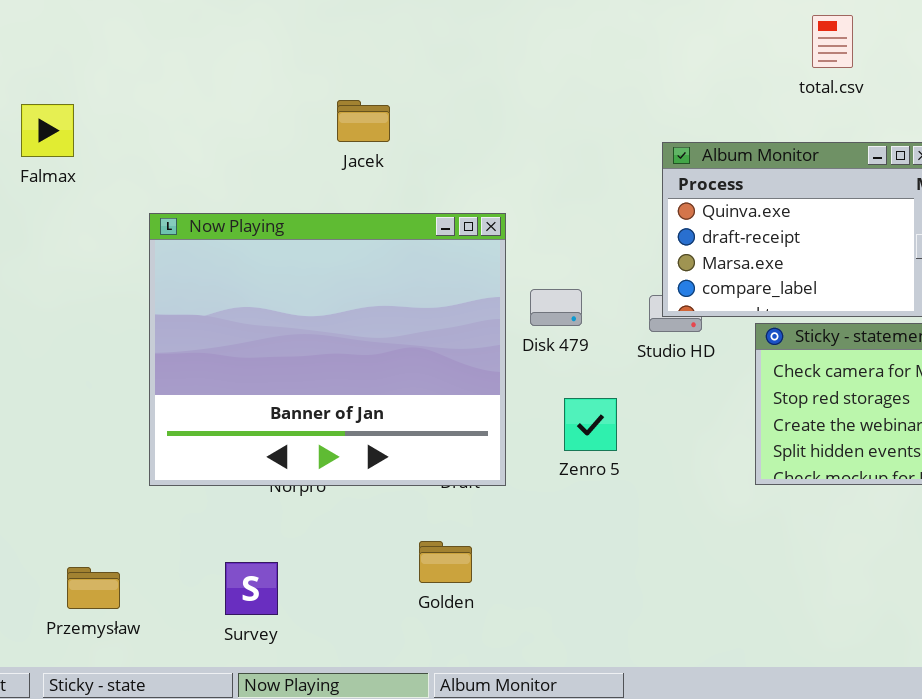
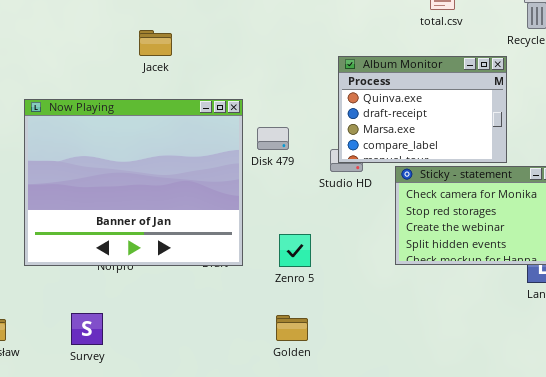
Disk 479: [530,289,582,326] -> [257,127,289,150], moved
Zenro 5: [564,398,617,451] -> [279,234,311,267], moved
Golden: [419,541,472,583] -> [276,315,308,341], moved

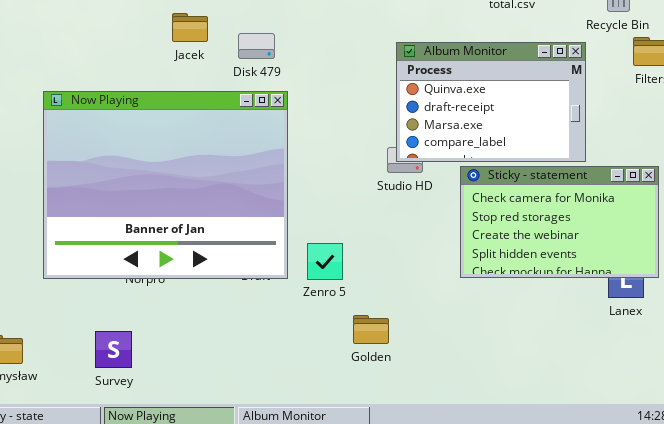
Disk 479: [257,127,289,150] -> [238,33,275,59], moved
Zenro 5: [279,234,311,267] -> [307,243,343,280], moved
Golden: [276,315,308,341] -> [353,315,389,344], moved

